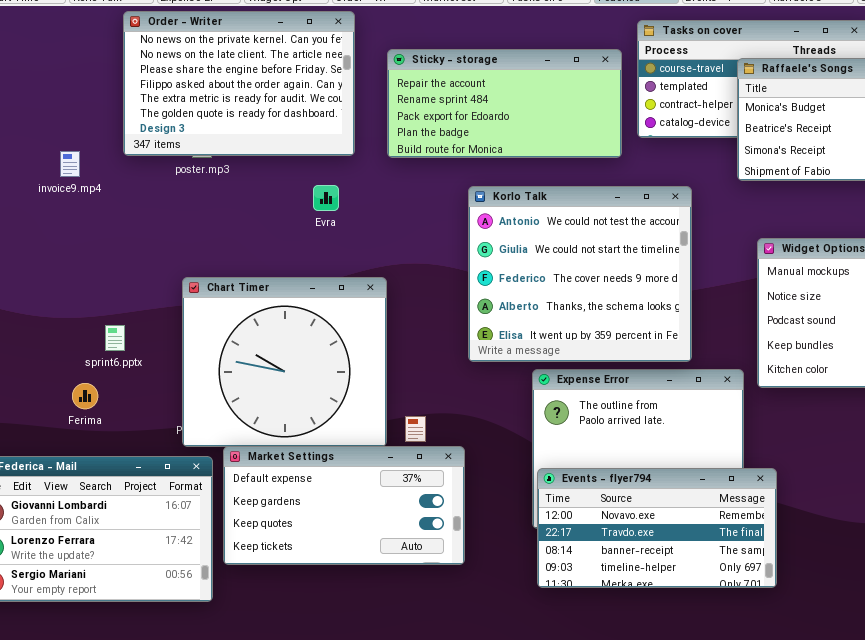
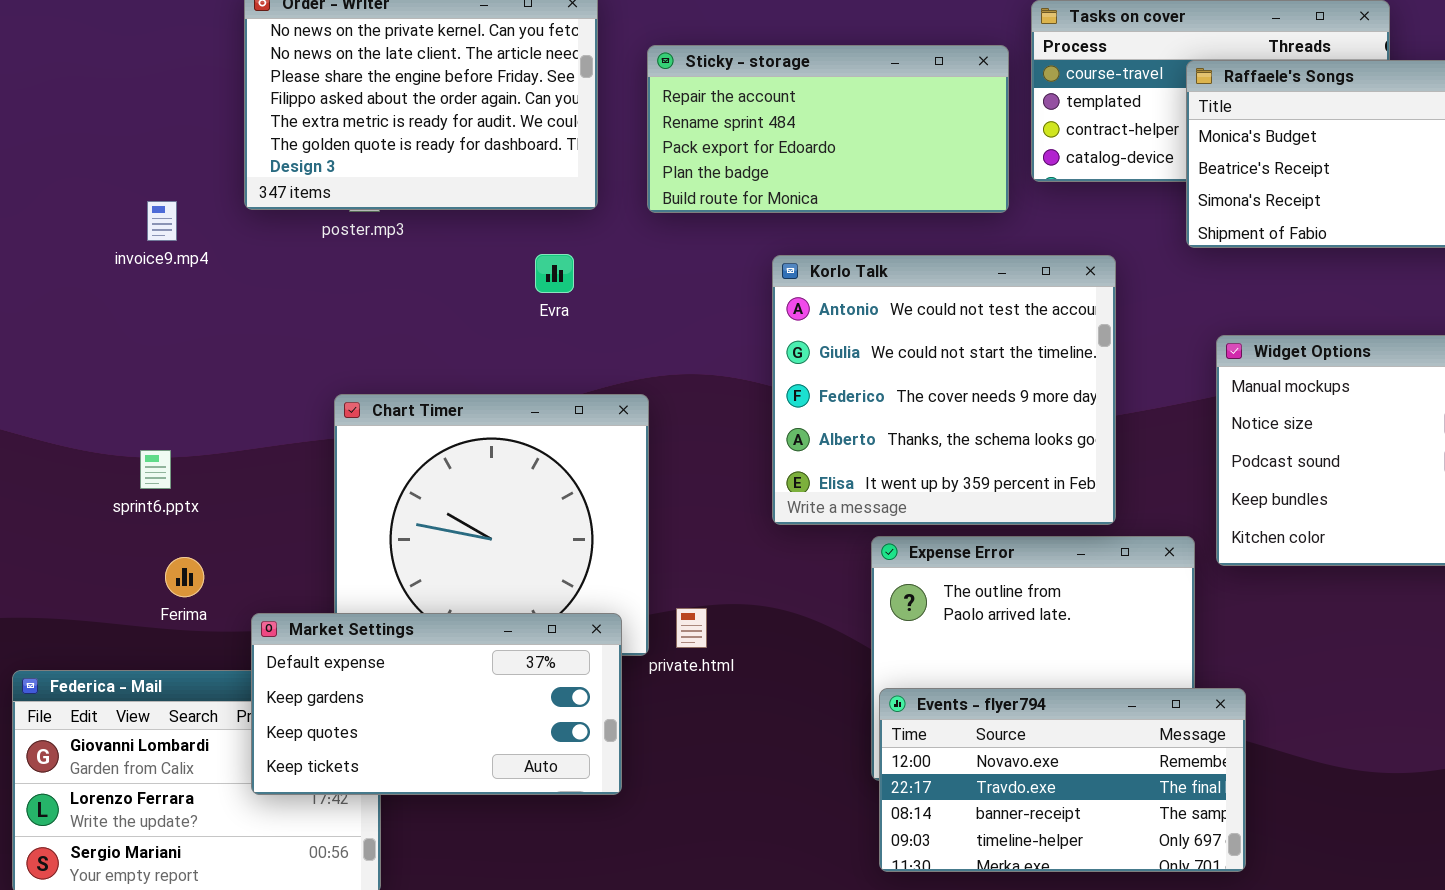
sprint6.pptx: [105,325,125,351] -> [140,450,171,489], moved
Market Settings: [223,446,465,565] -> [251,613,622,795], moved

